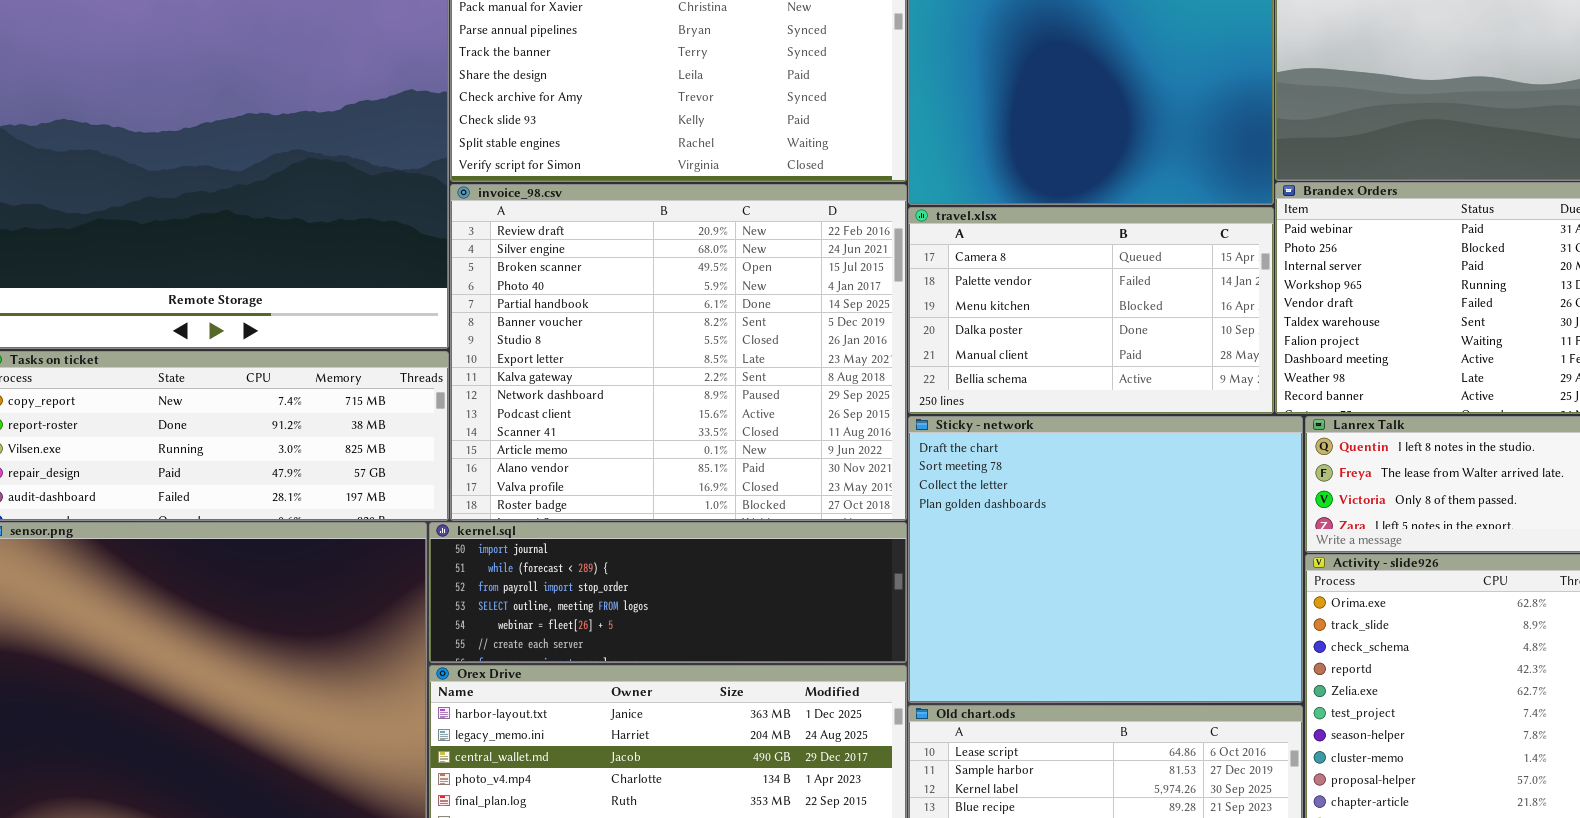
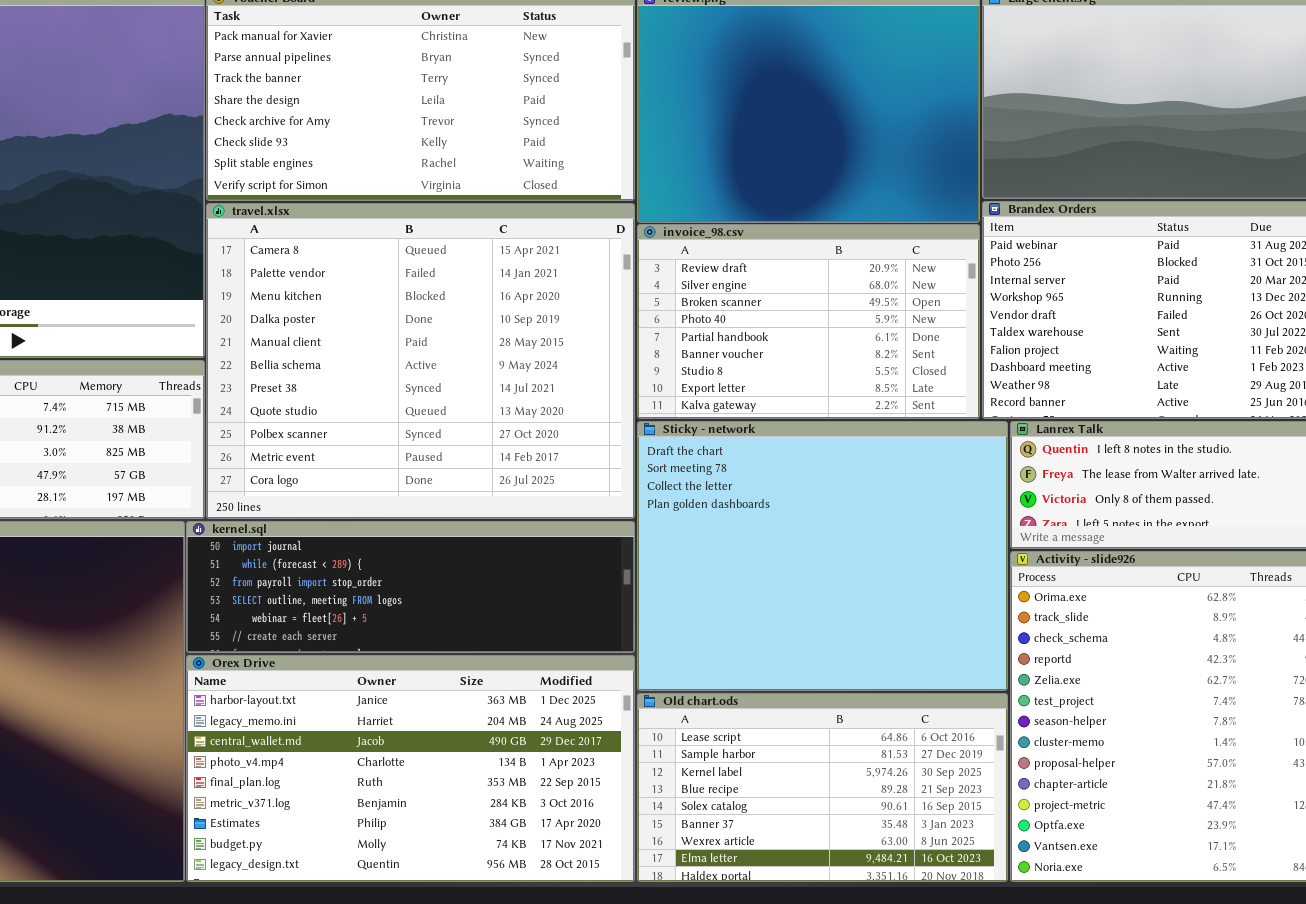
invoice_98.csv: [450,184,907,521] -> [637,224,980,419], moved, resized
travel.xlsx: [908,207,1274,414] -> [206,203,635,519], moved, resized

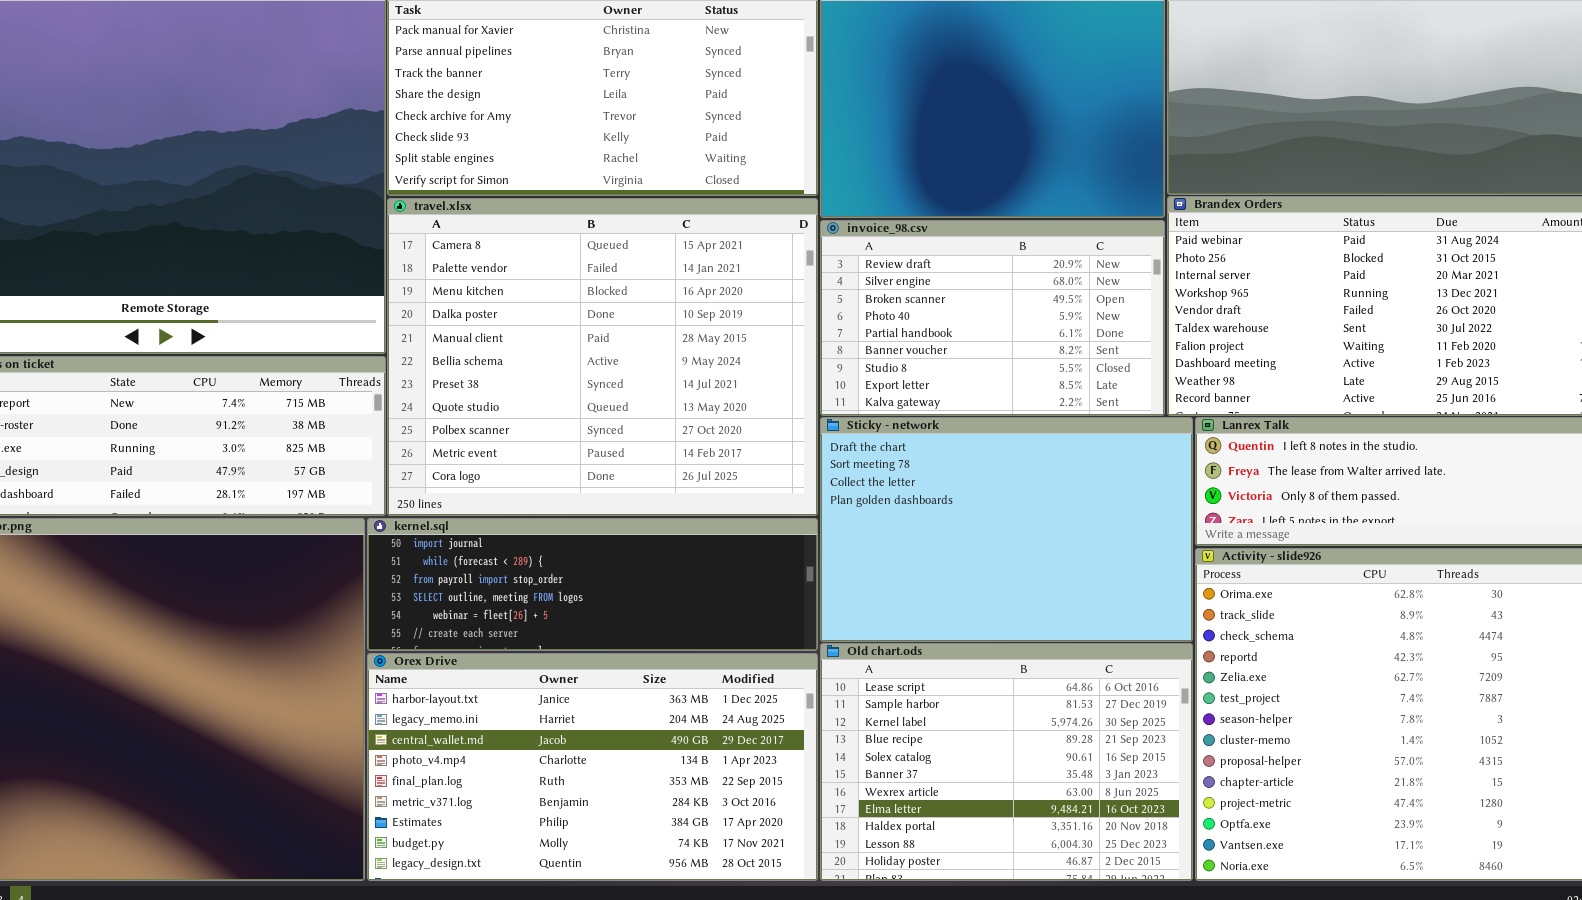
Sticky - network: [637,421,1008,691] -> [820,417,1193,642], resized
Old chart.ods: [637,693,1008,882] -> [820,643,1193,881], resized

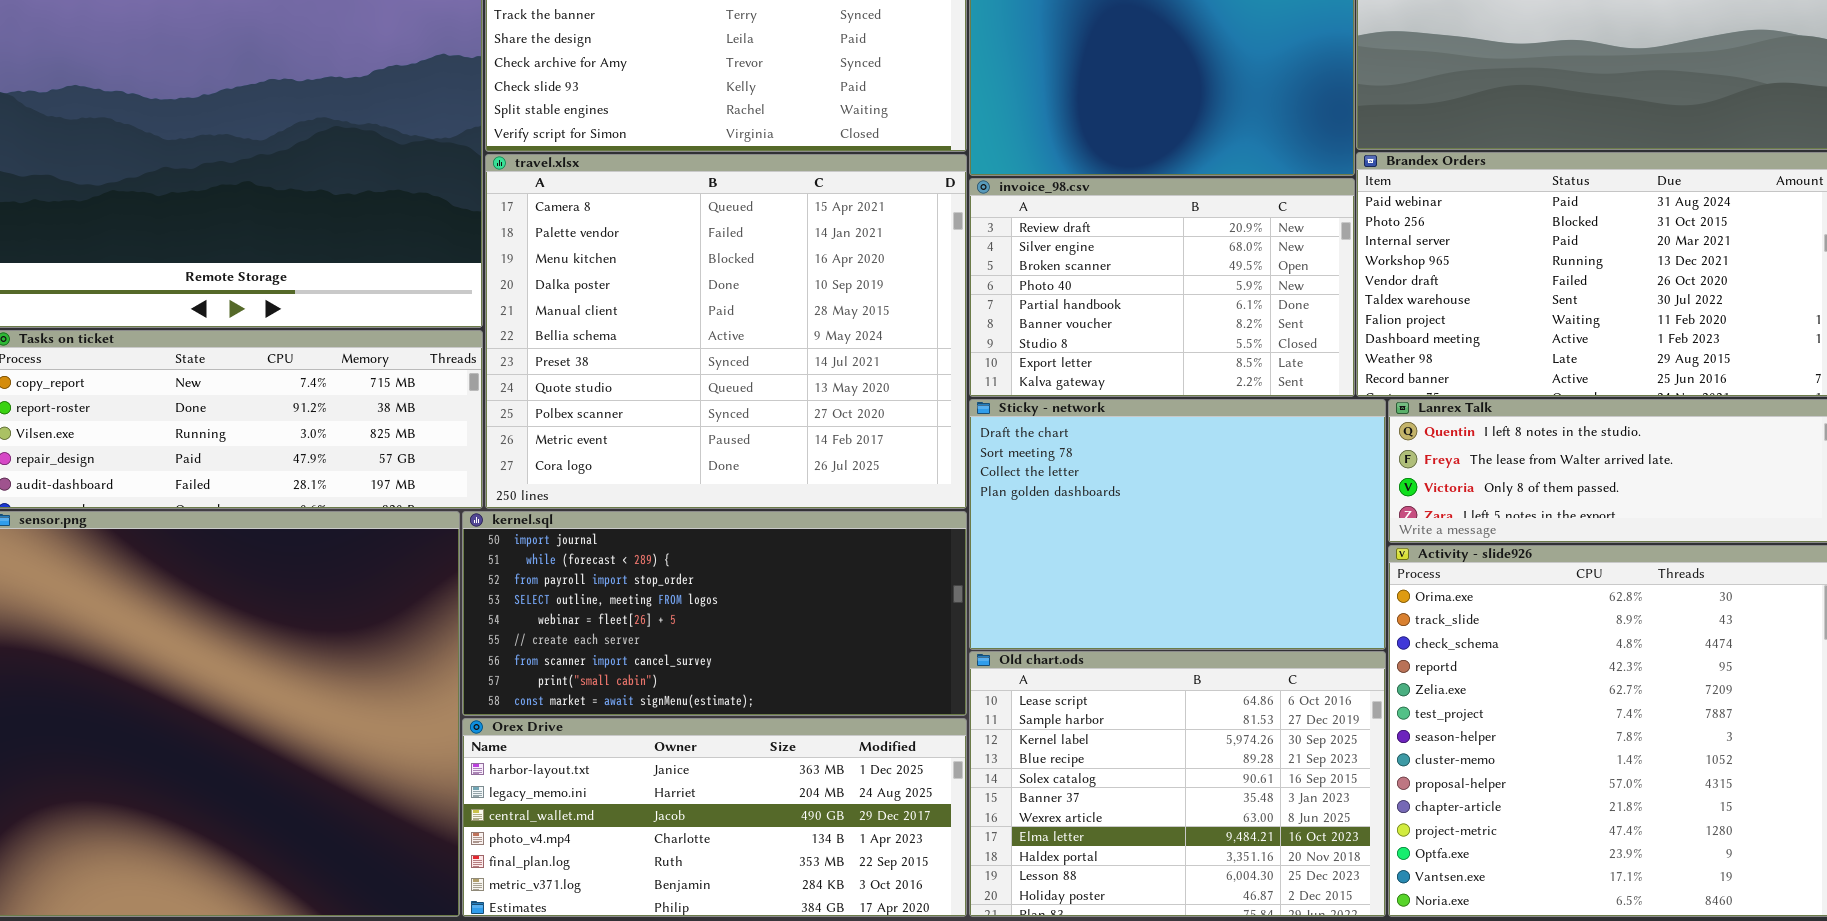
kernel.sql: [367,518,818,651] -> [462,511,967,716], resized
Orex Drive: [367,653,818,881] -> [462,718,967,917], resized

